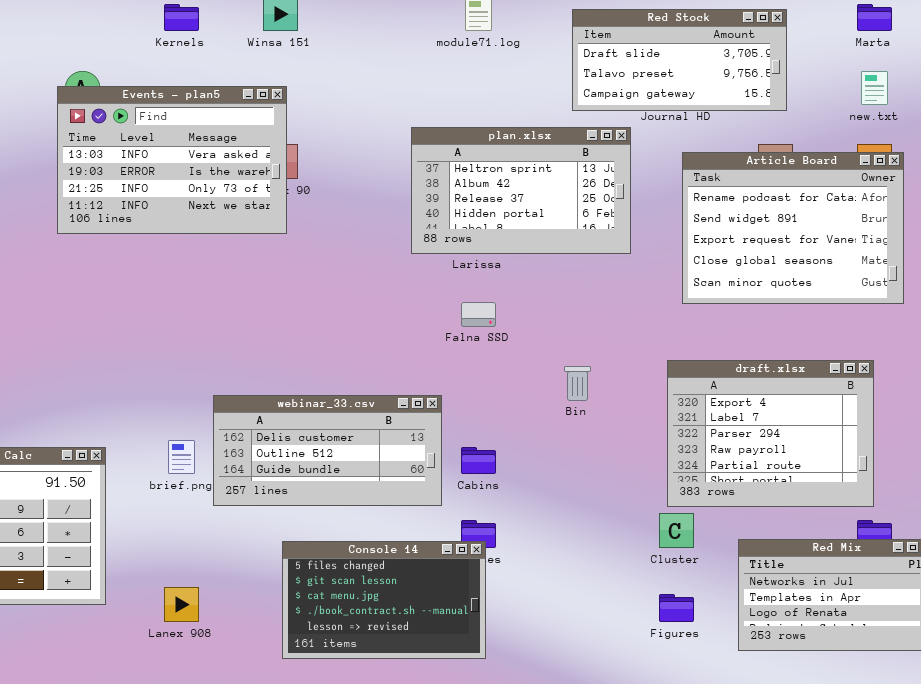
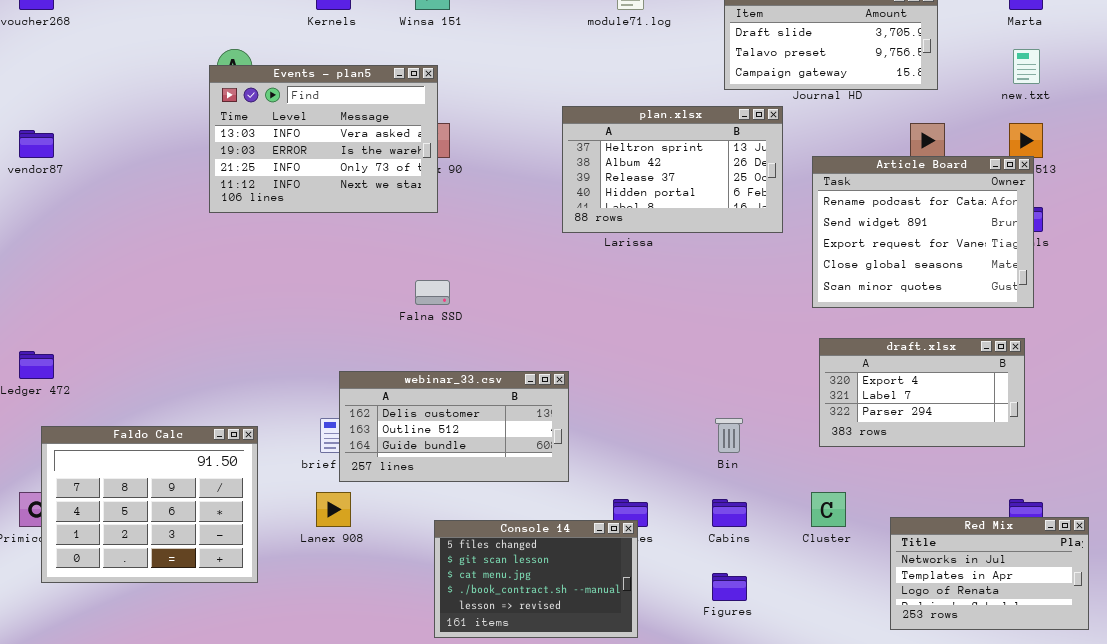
Article Board: [682,152,904,304] -> [812,156,1034,308], moved
Falna SSD: [461,302,496,327] -> [415,280,450,305], moved
draft.xlsx: [667,360,874,507] -> [819,338,1025,447], resized
Bin: [564,366,591,401] -> [715,418,743,453], moved
webinar_33.csv: [213,395,442,506] -> [339,371,569,482], moved
Cabins: [461,447,496,474] -> [712,499,747,527], moved
Lanex 908: [164,587,199,622] -> [316,492,351,527], moved
Figures: [659,594,694,622] -> [712,573,747,601], moved

